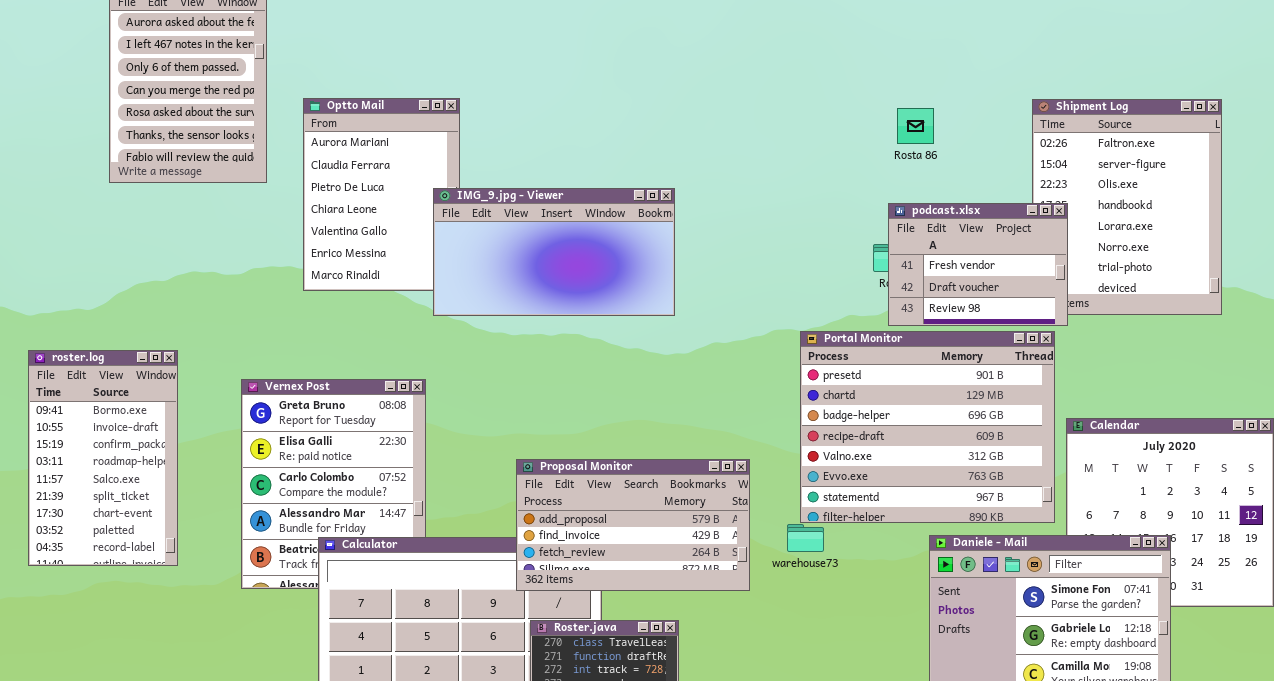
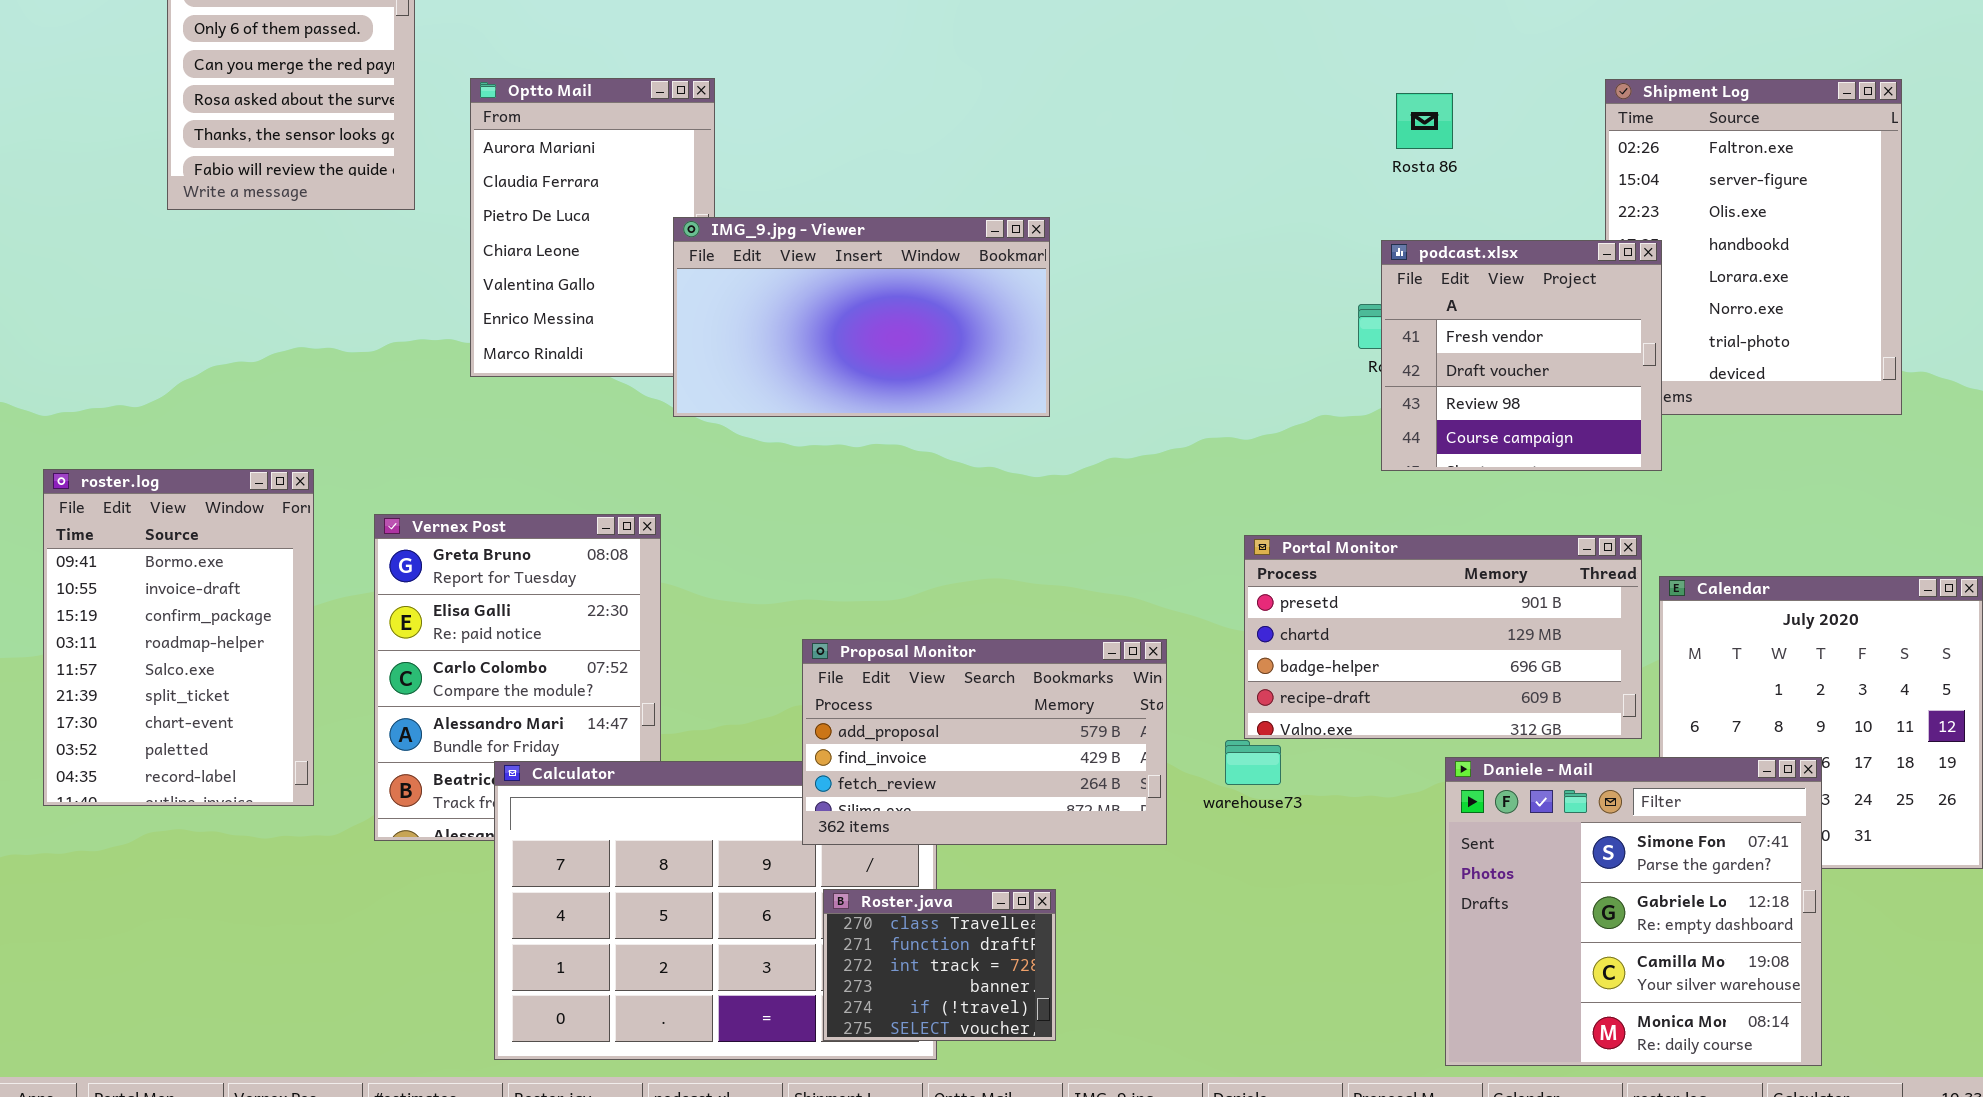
podcast.xlsx: [888,203,1068,326] -> [1381,240,1662,471], resized
Portal Monitor: [800,331,1055,523] -> [1244,535,1642,739], resized
roster.log: [28,350,178,566] -> [43,469,314,806], resized

